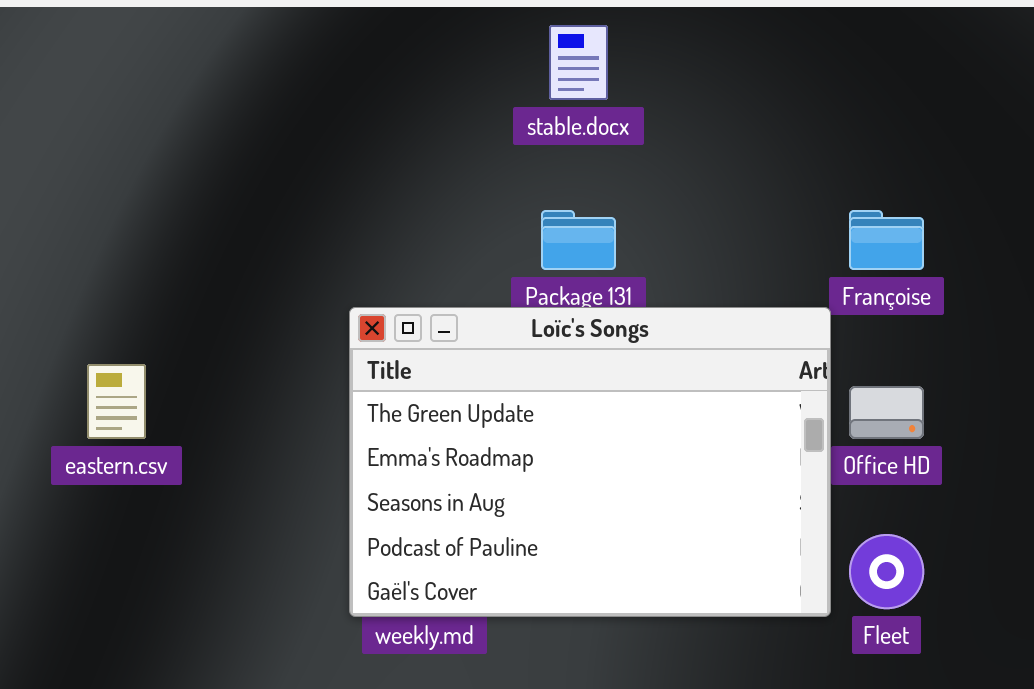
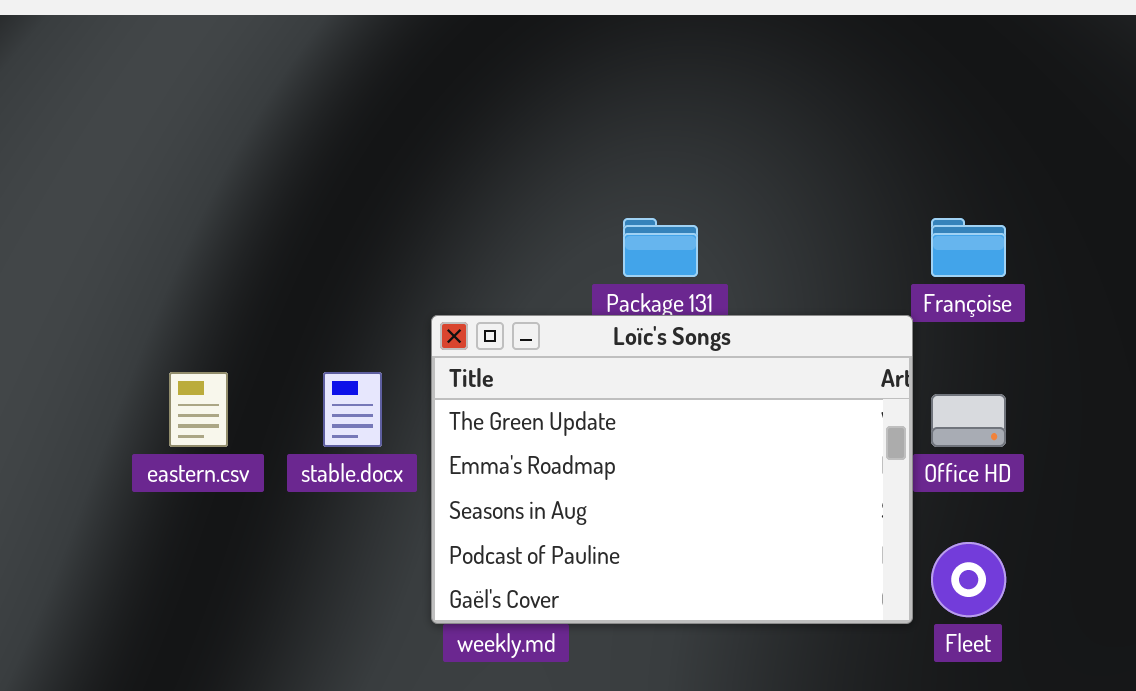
stable.docx: [549,25,608,100] -> [323,372,382,447], moved

